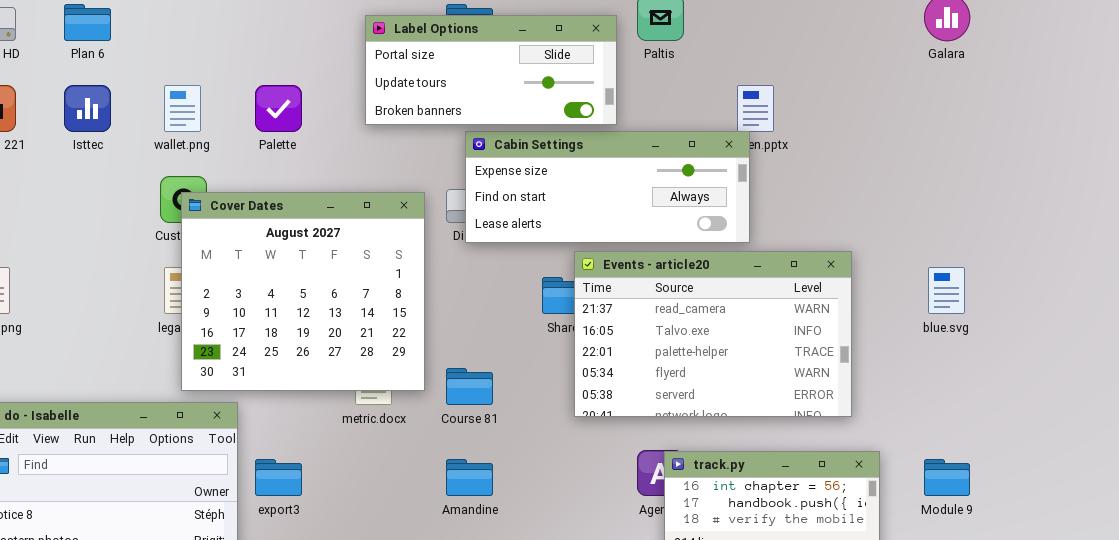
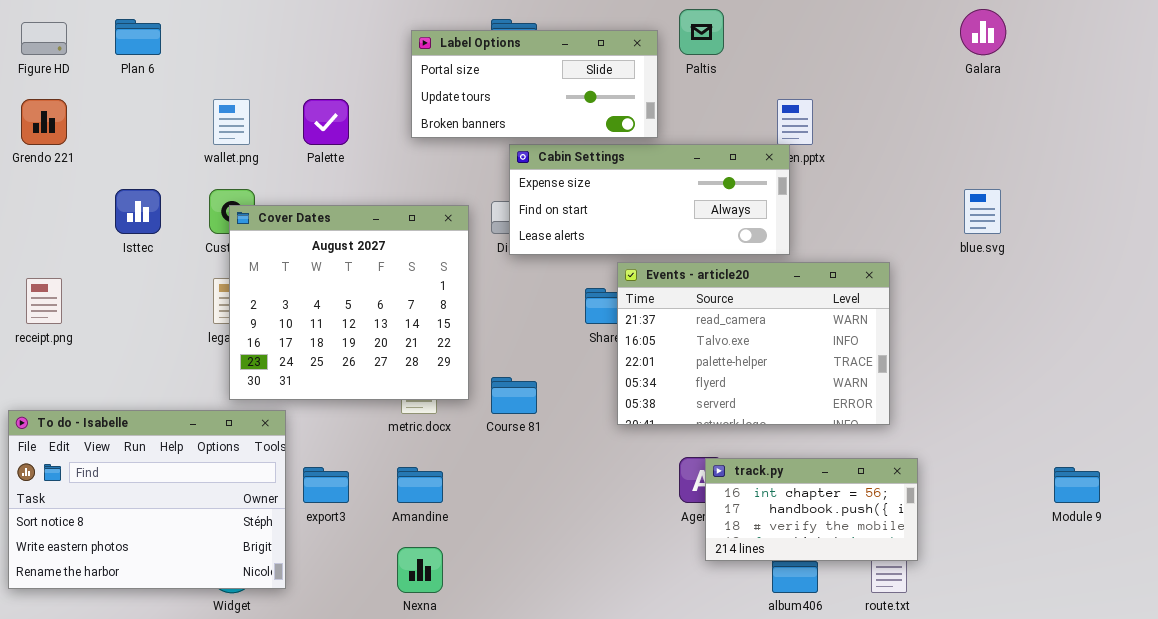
Isttec: [64,85,111,132] -> [115,189,161,234], moved
blue.svg: [928,267,965,314] -> [964,189,1001,234], moved
Amandine: [446,459,493,496] -> [397,467,443,503], moved
Module 9: [924,459,970,496] -> [1054,467,1100,503], moved

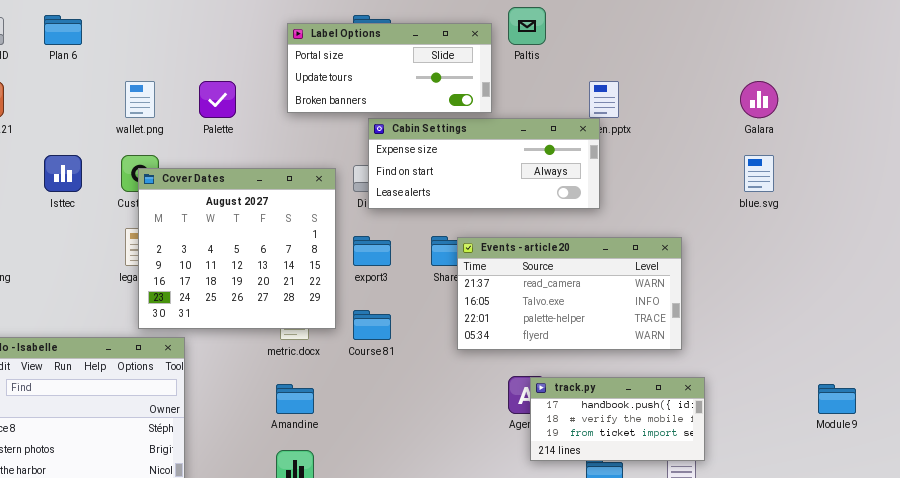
Galara: [960,9,1006,55] -> [740,81,778,118], moved
Events - article20: [617,262,890,425] -> [457,237,682,350], resized
track.py: [705,458,918,561] -> [530,377,705,461], scrolled down 1 row
export3: [303,467,349,503] -> [353,236,391,266], moved

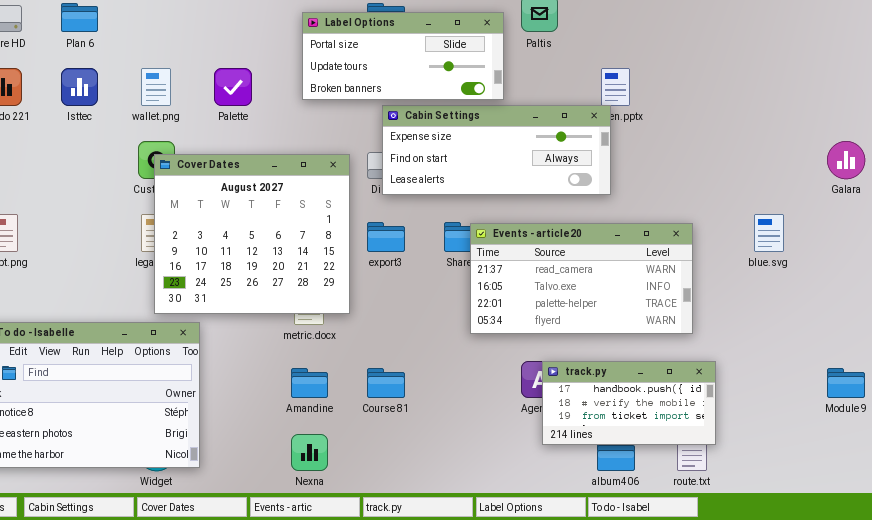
Galara: [740,81,778,118] -> [827,141,865,179], moved
Isttec: [44,155,82,192] -> [61,68,98,106], moved
blue.svg: [744,155,774,192] -> [754,214,784,252], moved
Course 81: [353,310,391,340] -> [367,368,405,398], moved

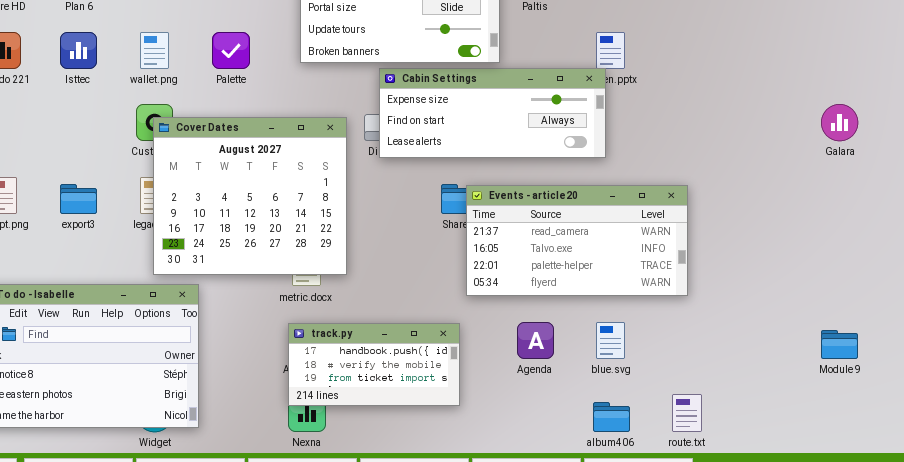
blue.svg: [754,214,784,252] -> [596,322,625,359], moved
export3: [367,222,405,252] -> [60,184,97,214], moved
track.py: [542,361,716,445] -> [288,323,460,406], moved

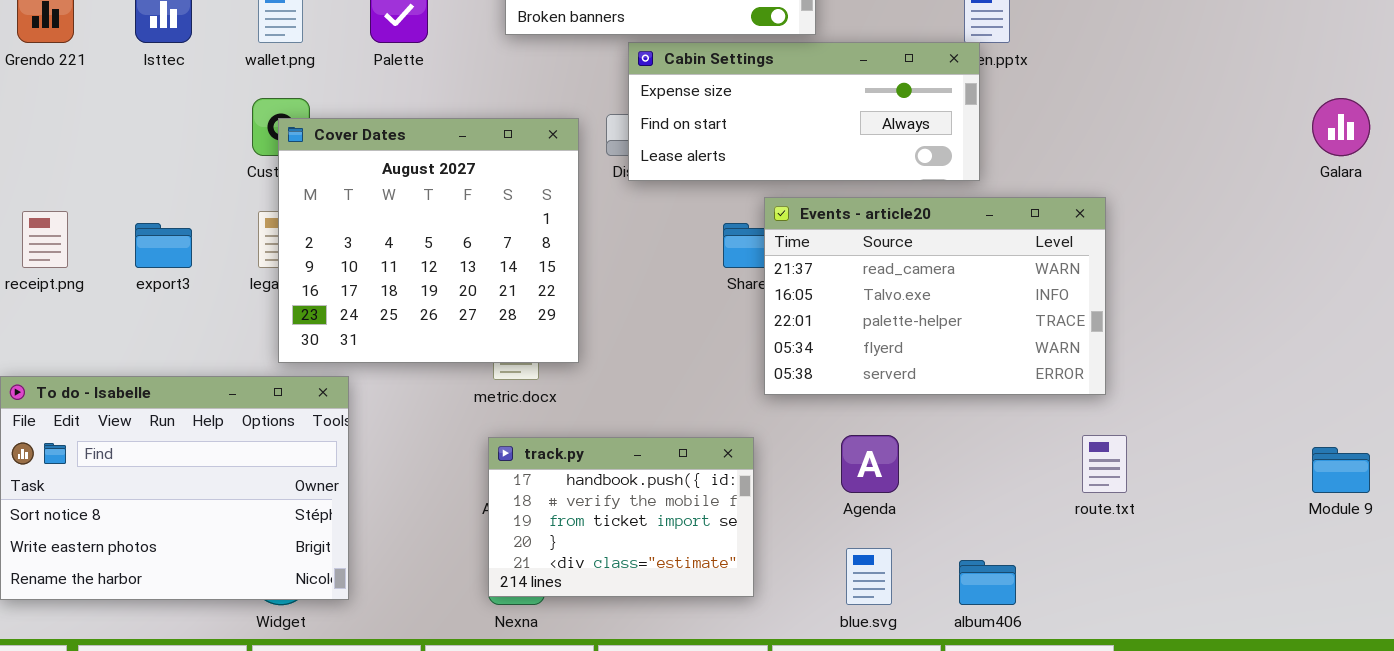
Events - article20: [466,185,688,296] -> [764,197,1106,395], resized
blue.svg: [596,322,625,359] -> [846,548,892,605], moved
track.py: [288,323,460,406] -> [488,437,754,597], resized
route.txt: [672,394,702,432] -> [1082,435,1127,493], moved

